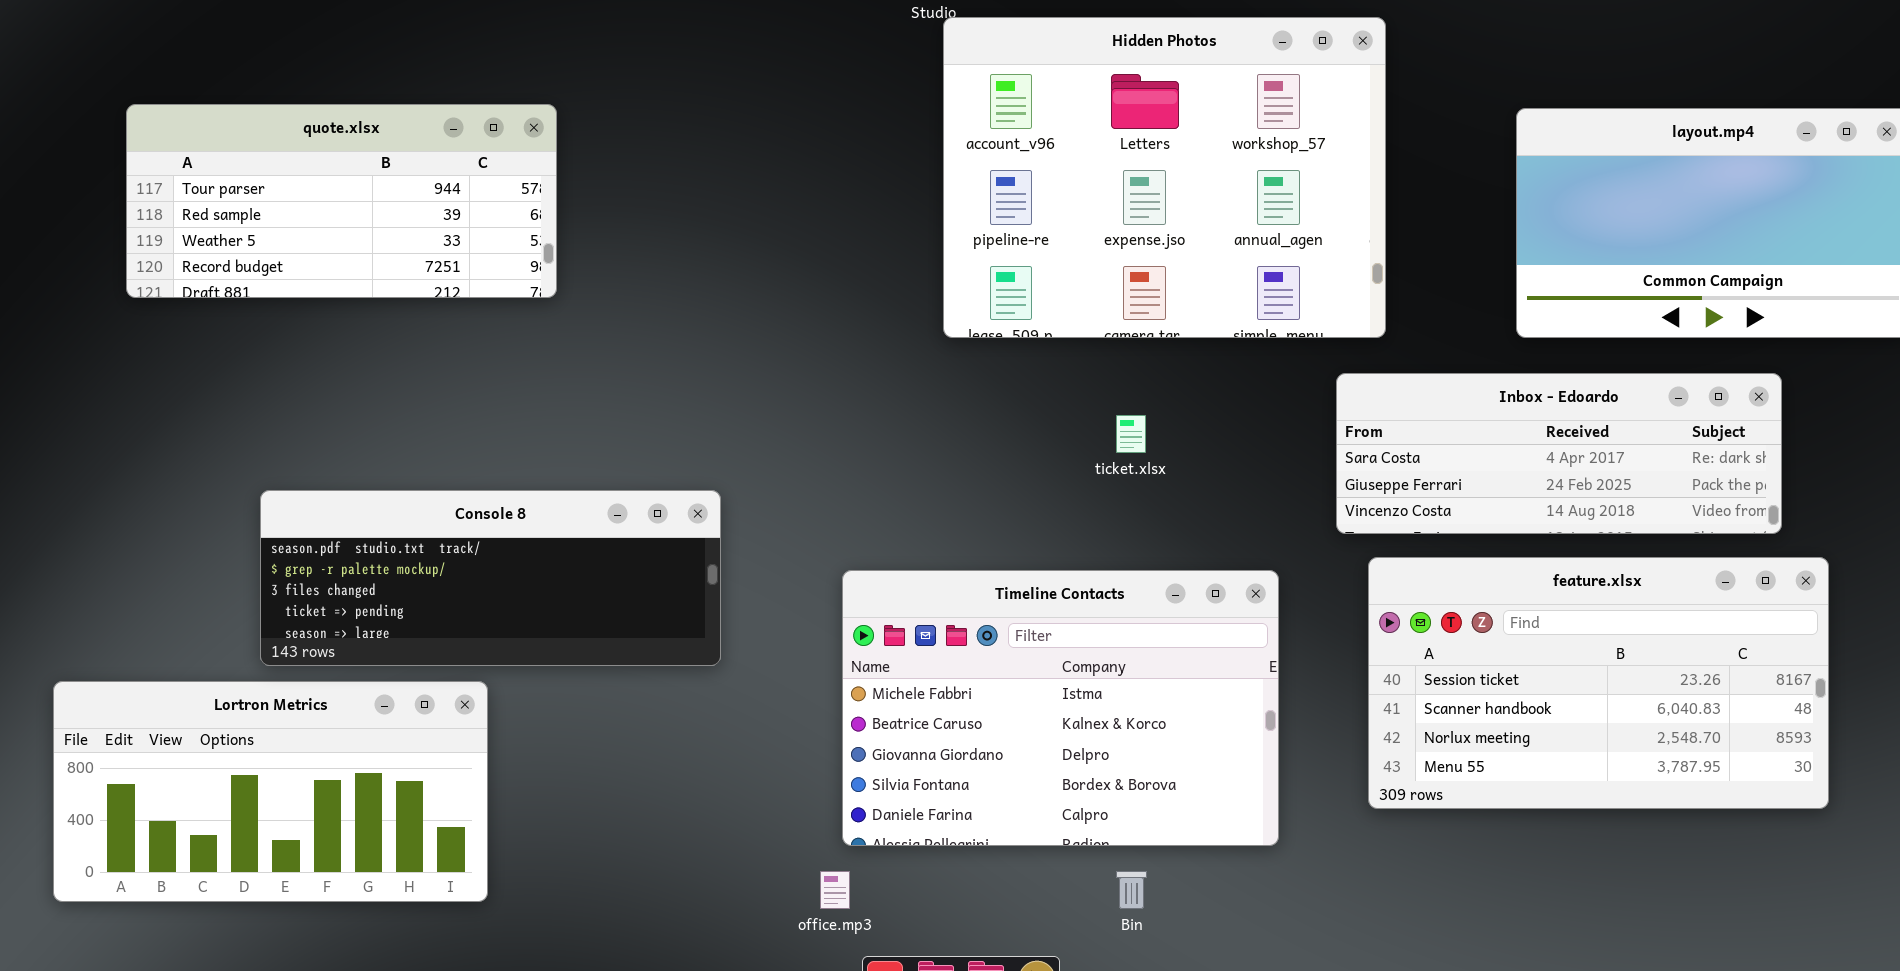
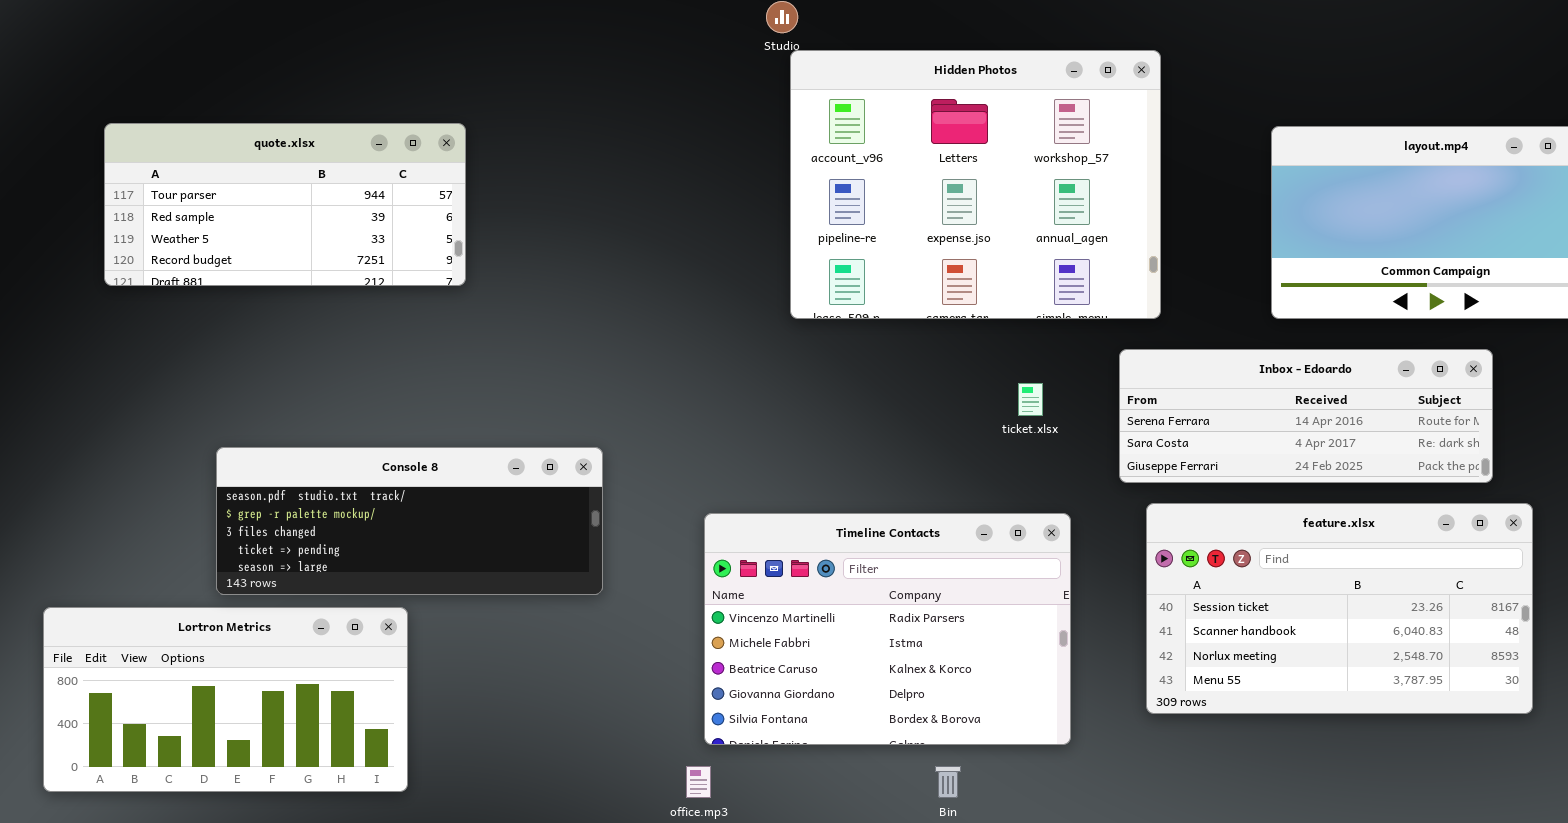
Inbox - Edoardo: [1336,373,1782,534] -> [1119,349,1493,483], scrolled up 1 row
ticket.xlsx: [1116,415,1146,453] -> [1018,383,1043,416], moved
Timeline Contacts: [842,570,1279,846] -> [704,513,1071,745], scrolled up 1 row

